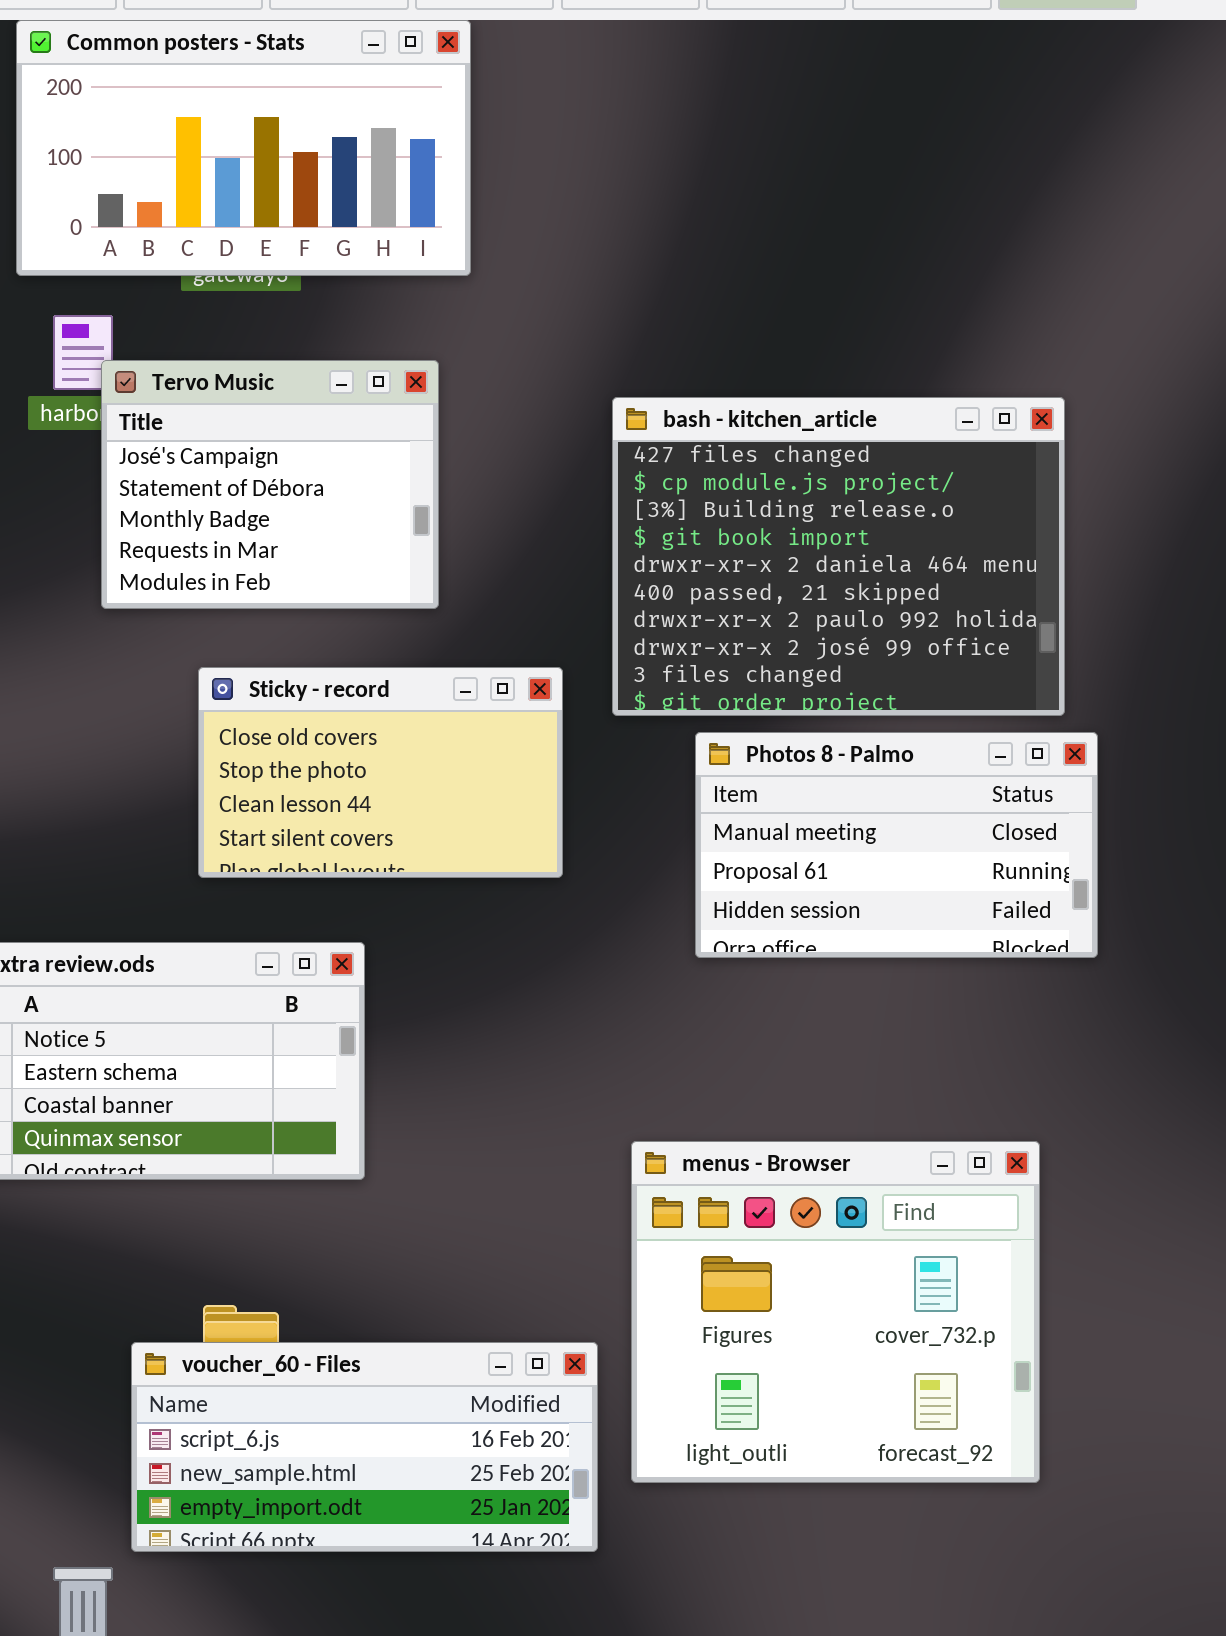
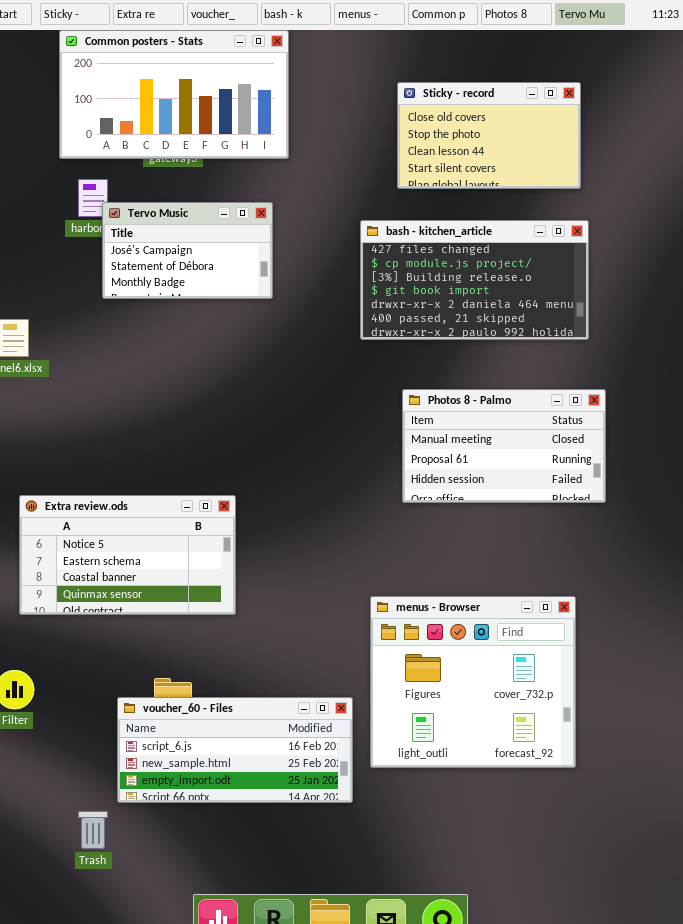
Tervo Music: [101,360,439,609] -> [102,202,273,299], resized
bash - kitchen_article: [612,397,1065,716] -> [360,220,589,340], resized
Sticky - record: [198,667,563,878] -> [397,82,581,189], moved

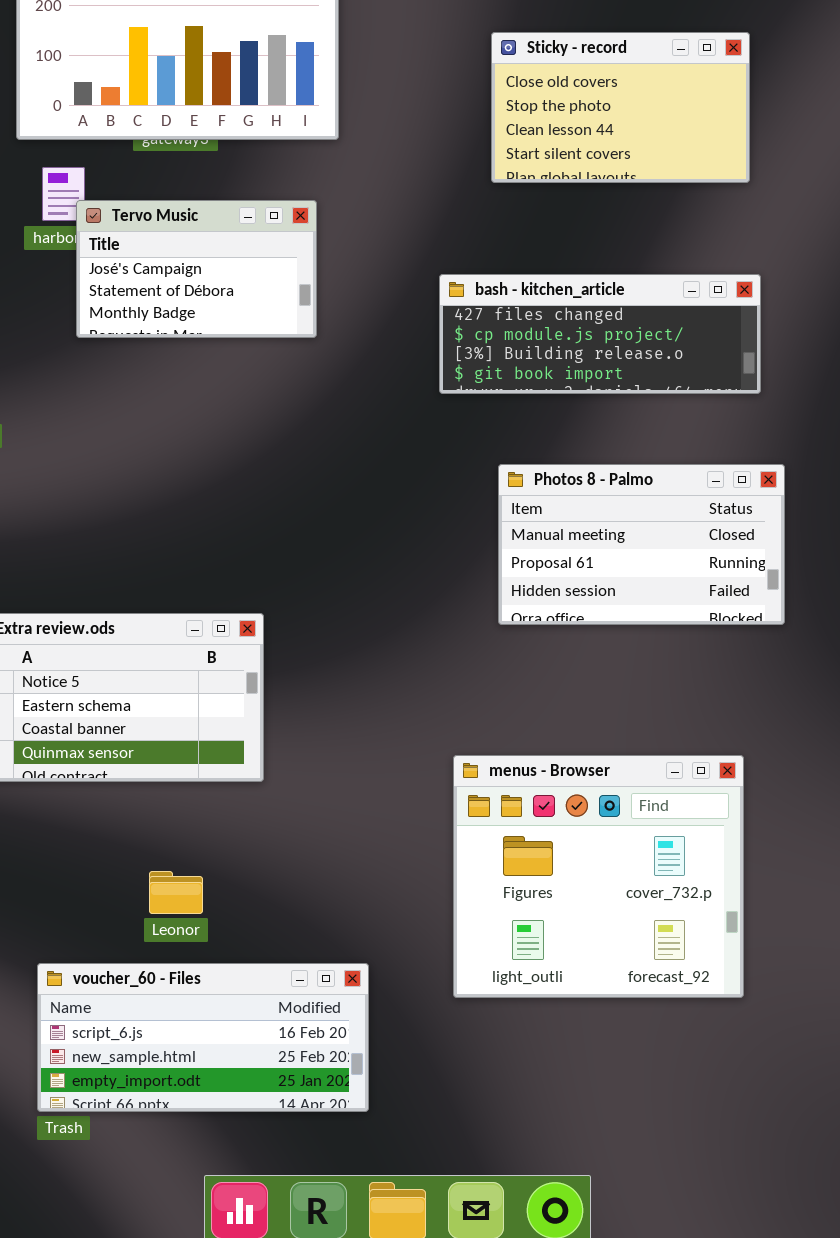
bash - kitchen_article: [360,220,589,340] -> [439,274,761,394], resized
voucher_60 - Files: [117,697,353,803] -> [37,963,369,1112], moved

